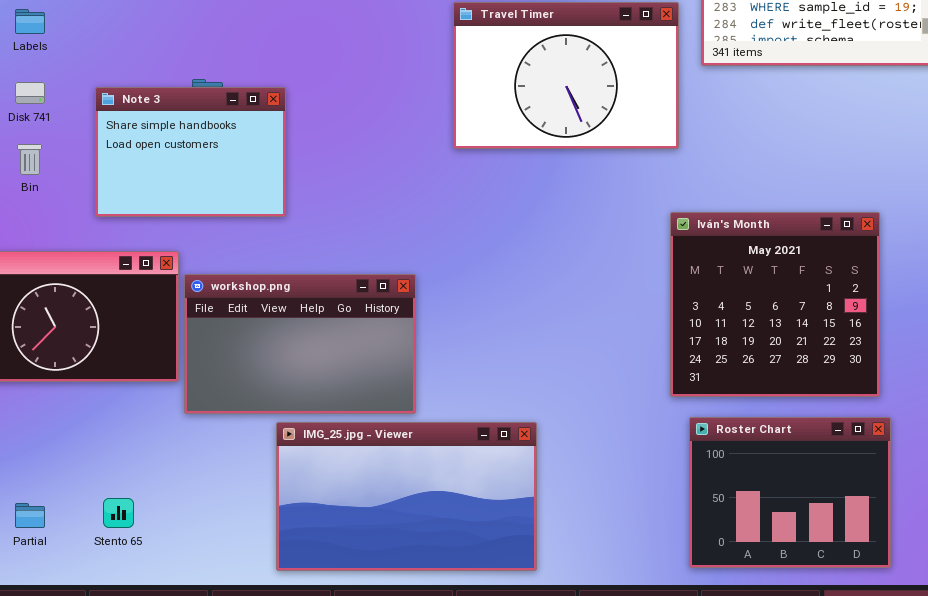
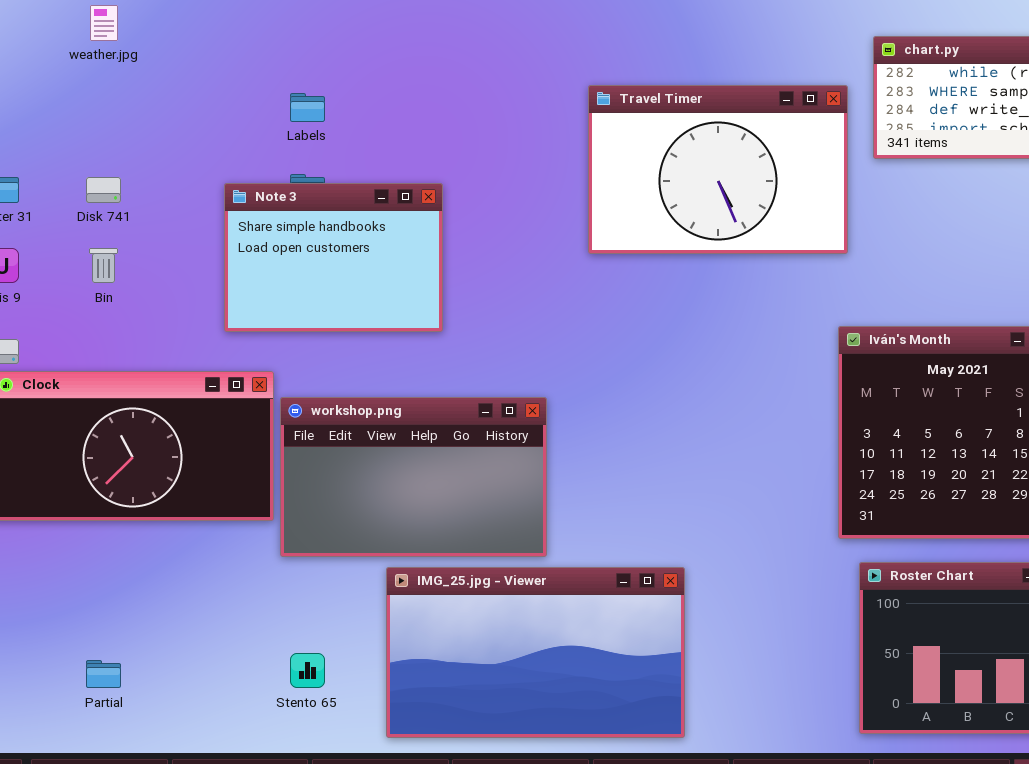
Labels: [15,9,45,34] -> [290,93,325,122], moved
Note 3: [95,87,286,217] -> [224,183,443,332], moved
Stento 65: [103,498,134,528] -> [290,653,325,688], moved

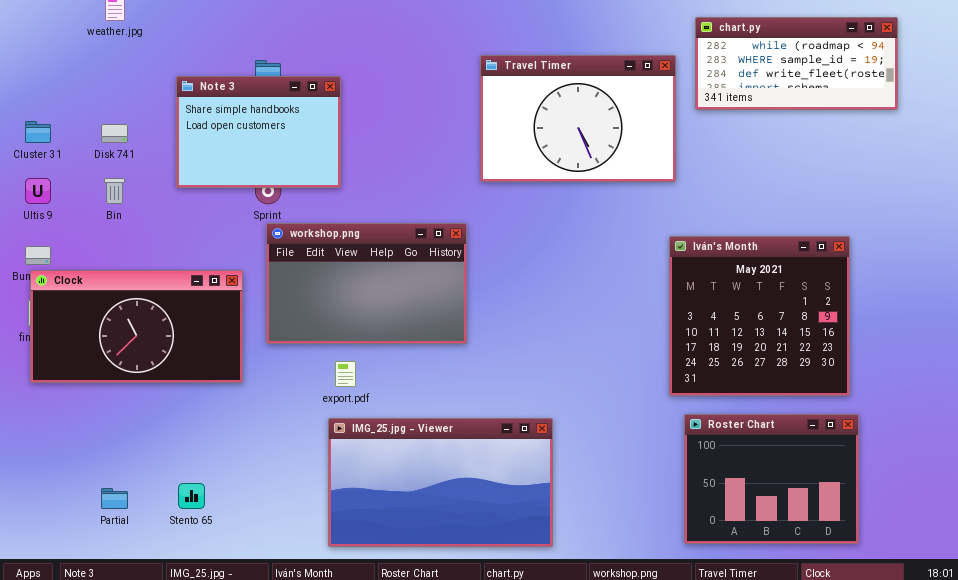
Note 3: [224,183,443,332] -> [176,76,341,188], moved
workshop.png: [280,397,547,557] -> [266,223,467,344], moved
Stento 65: [290,653,325,688] -> [178,483,205,509], moved

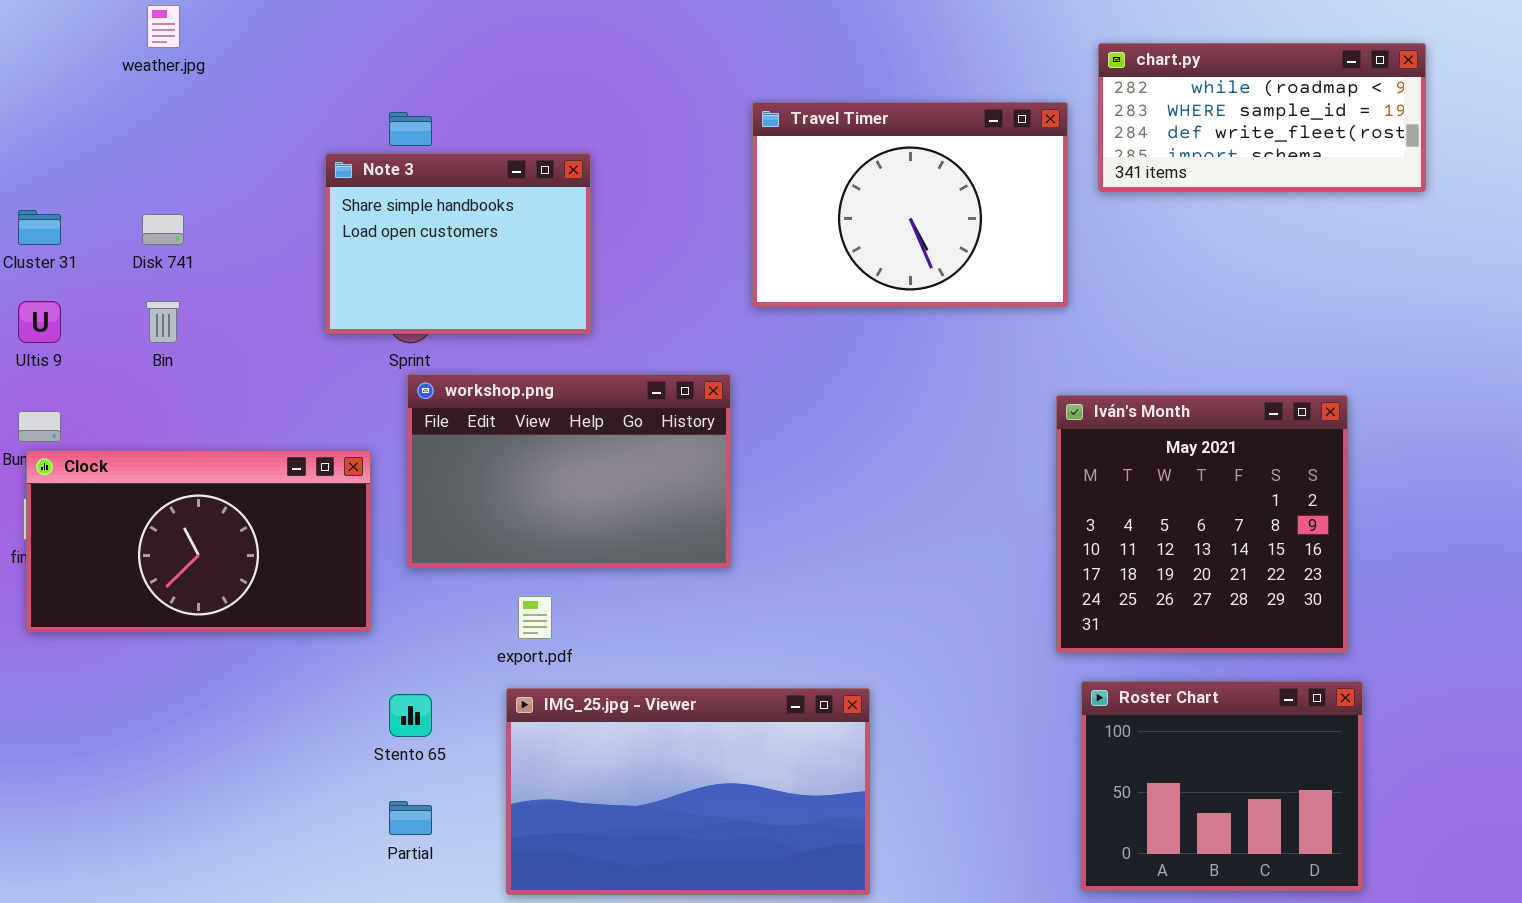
Note 3: [176,76,341,188] -> [325,153,591,334], moved
Stento 65: [178,483,205,509] -> [389,694,432,737], moved
Partial: [101,488,128,509] -> [389,801,432,835], moved

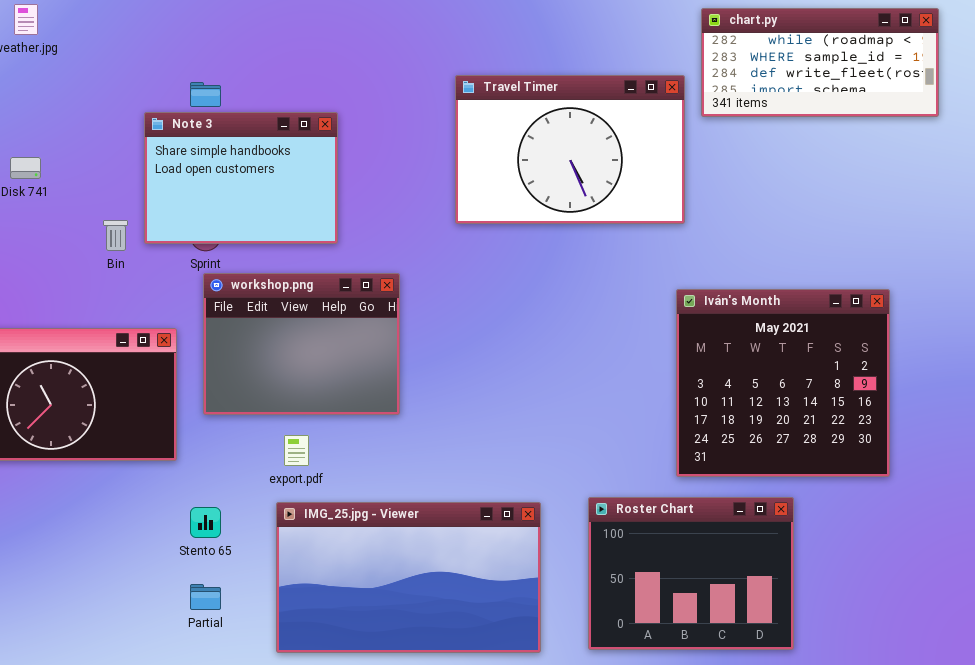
chart.py: [1098,43,1426,192] -> [701,8,939,117], moved
Bin: [146,301,180,343] -> [103,220,128,251], moved
workshop.png: [407,374,731,568] -> [203,273,400,415], resized
Roster Chart: [1081,681,1363,891] -> [588,497,794,650], moved

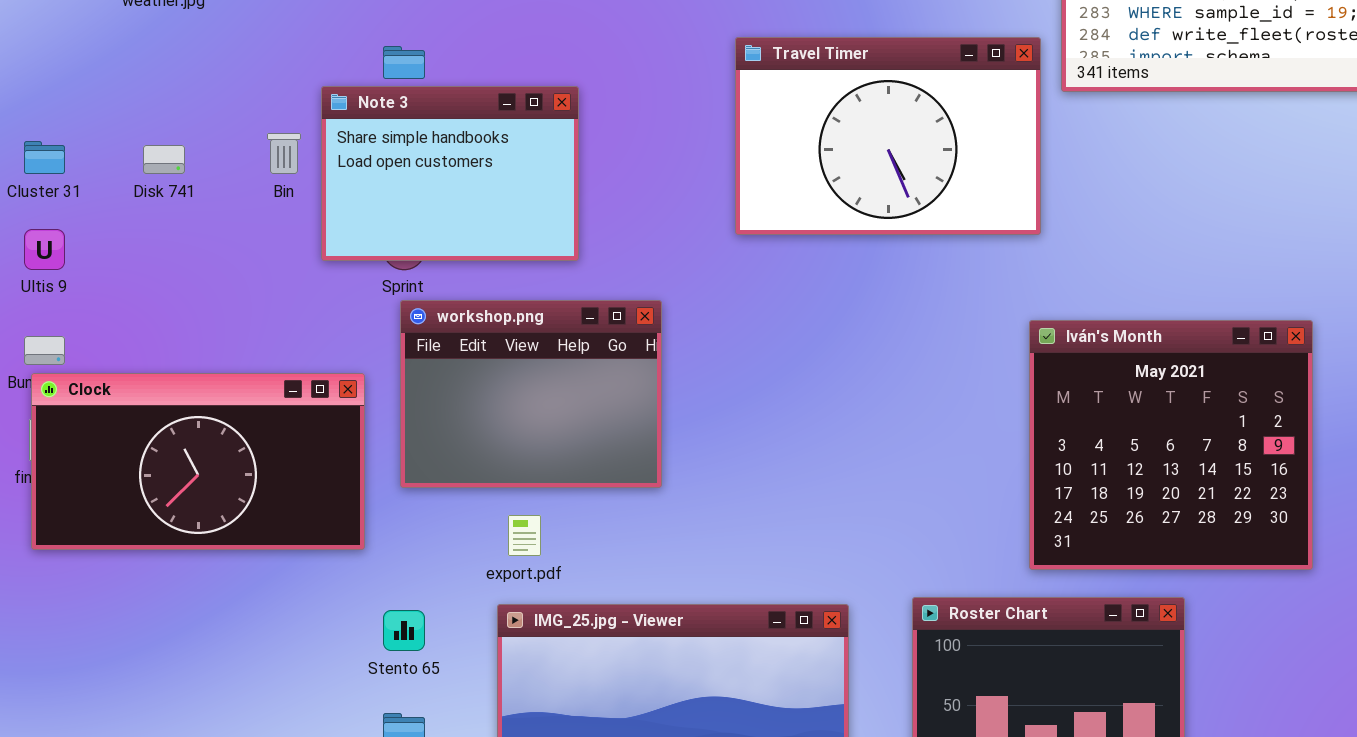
Bin: [103,220,128,251] -> [267,133,301,174], moved

